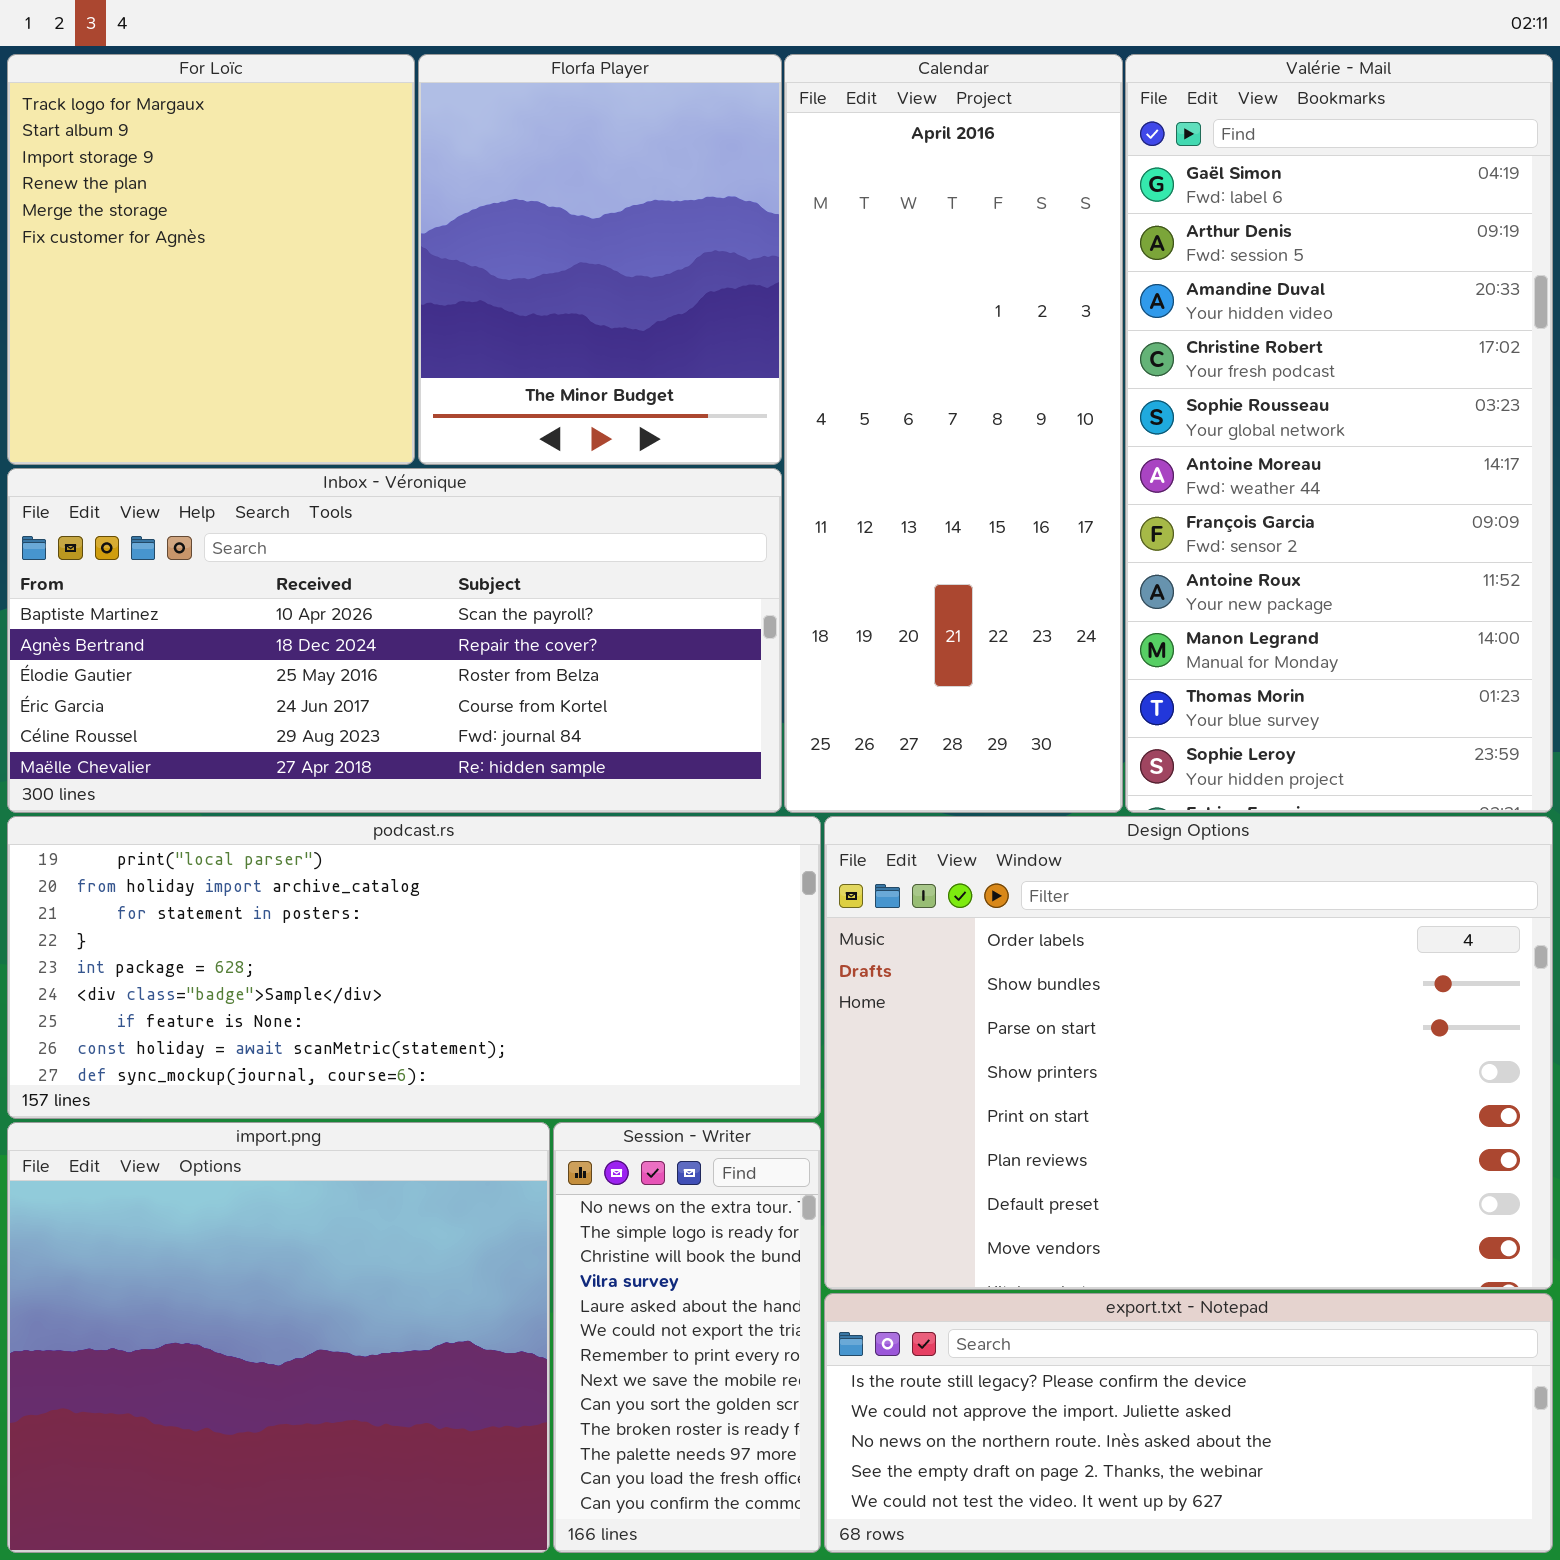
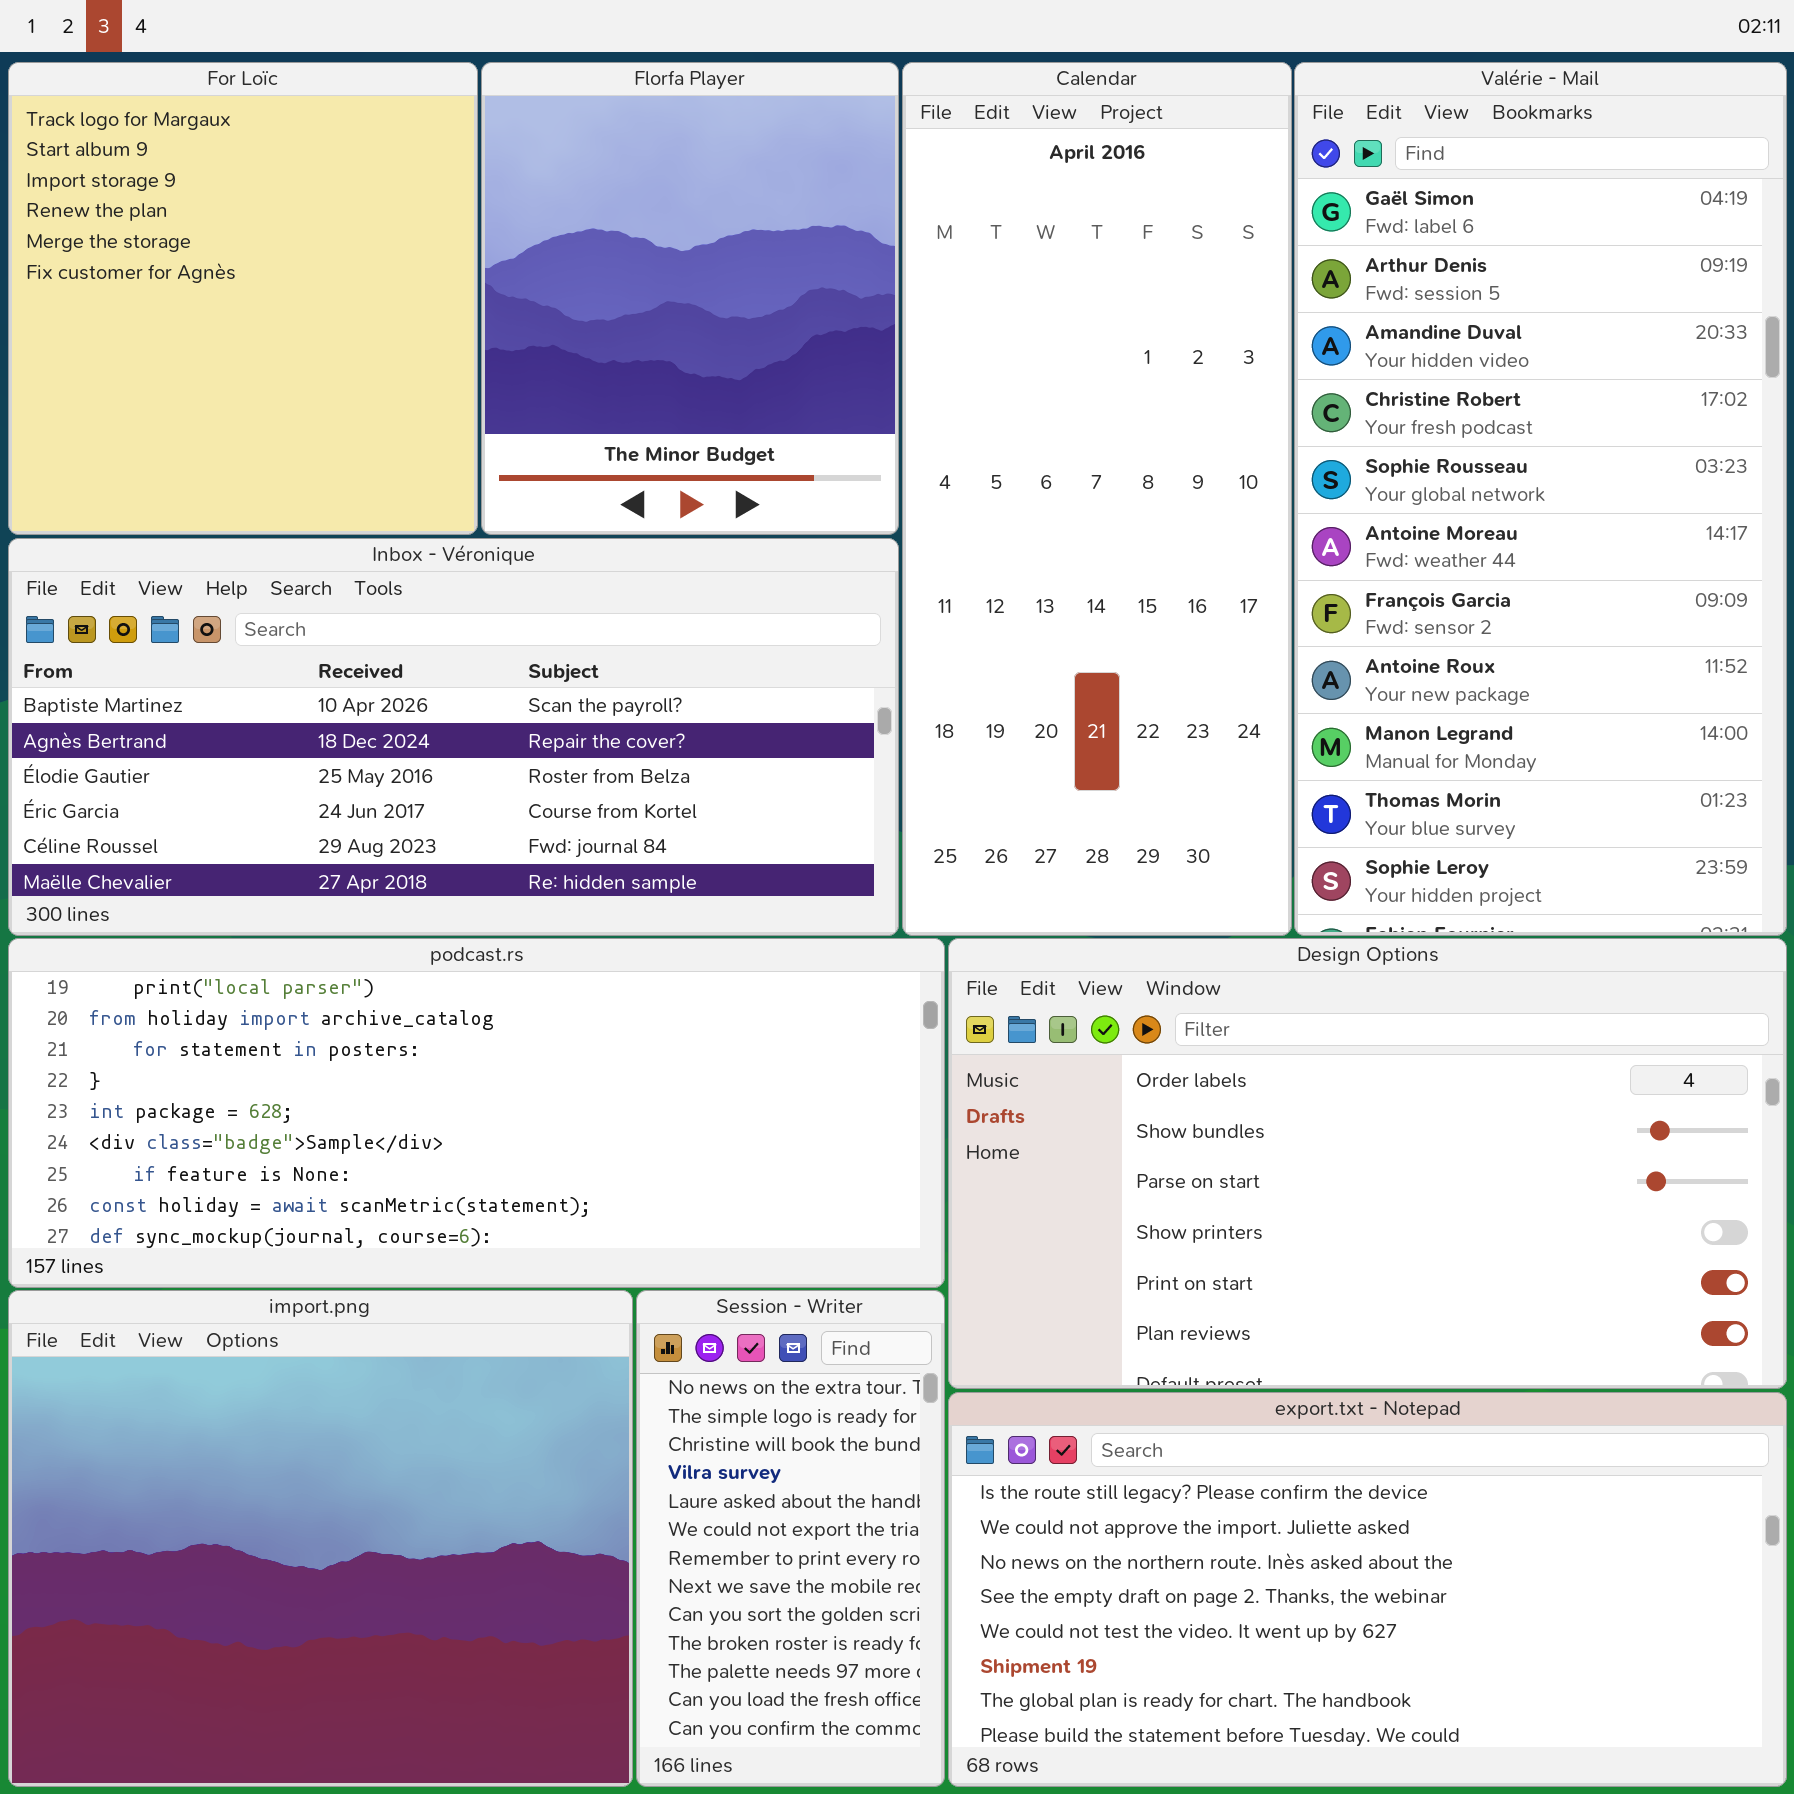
Design Options: [824,816,1553,1290] -> [948,938,1787,1389], resized
export.txt - Notepad: [824,1293,1553,1553] -> [948,1392,1787,1787], resized

